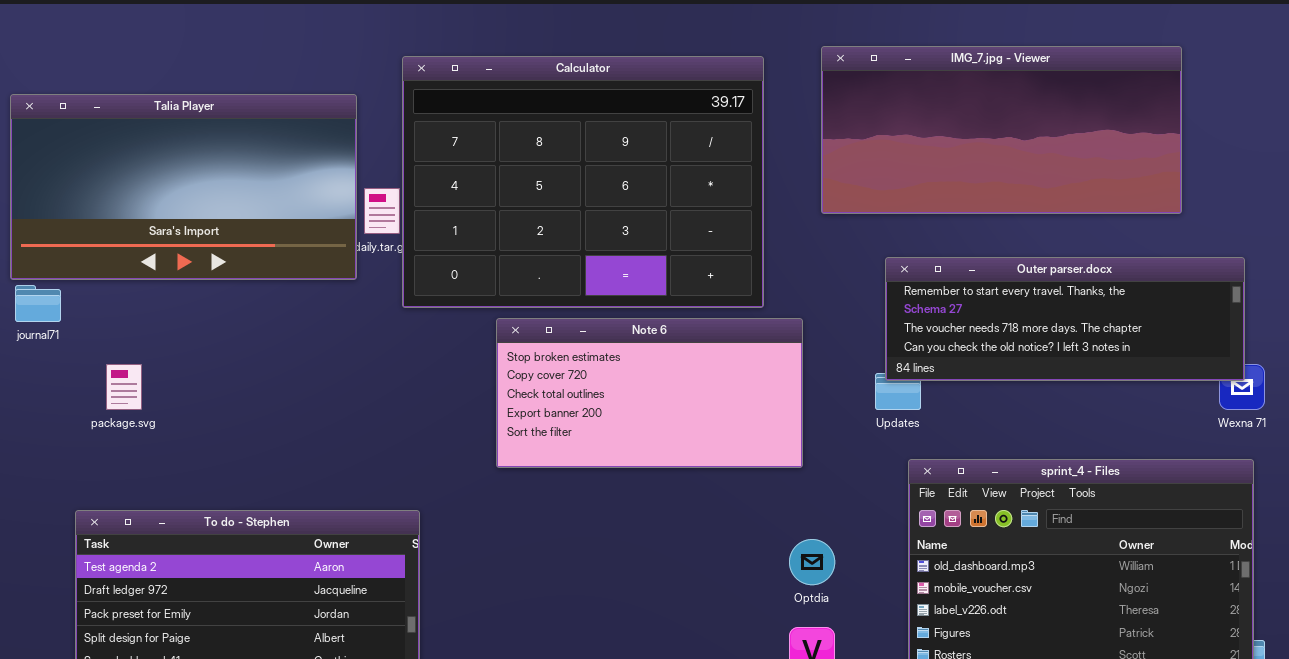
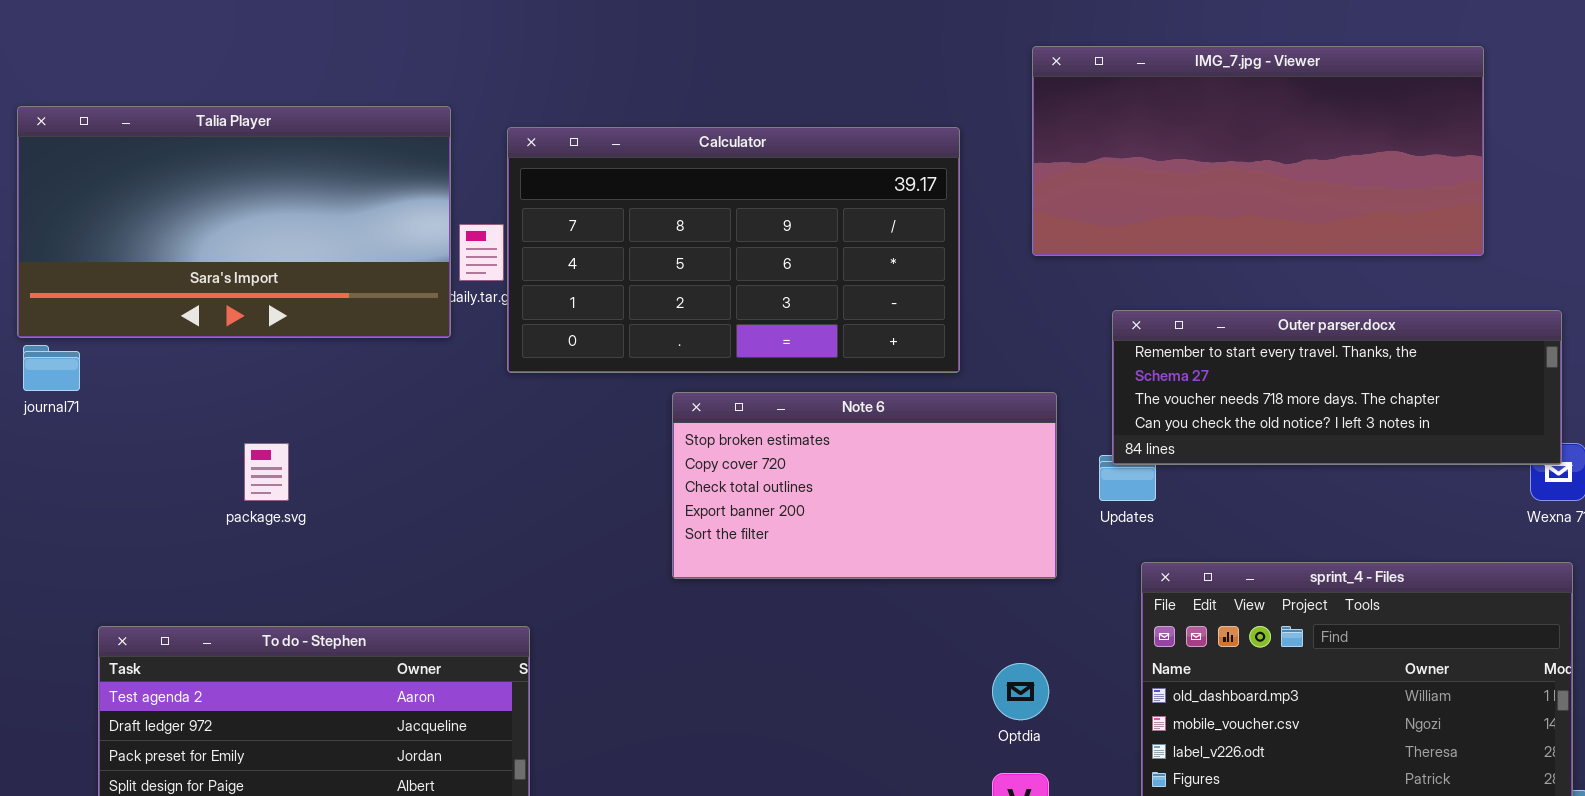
Calculator: [402,56,764,308] -> [507,127,960,373], resized
Note 6: [496,318,803,468] -> [672,392,1057,579], moved
package.svg: [106,364,142,410] -> [244,443,289,501], moved

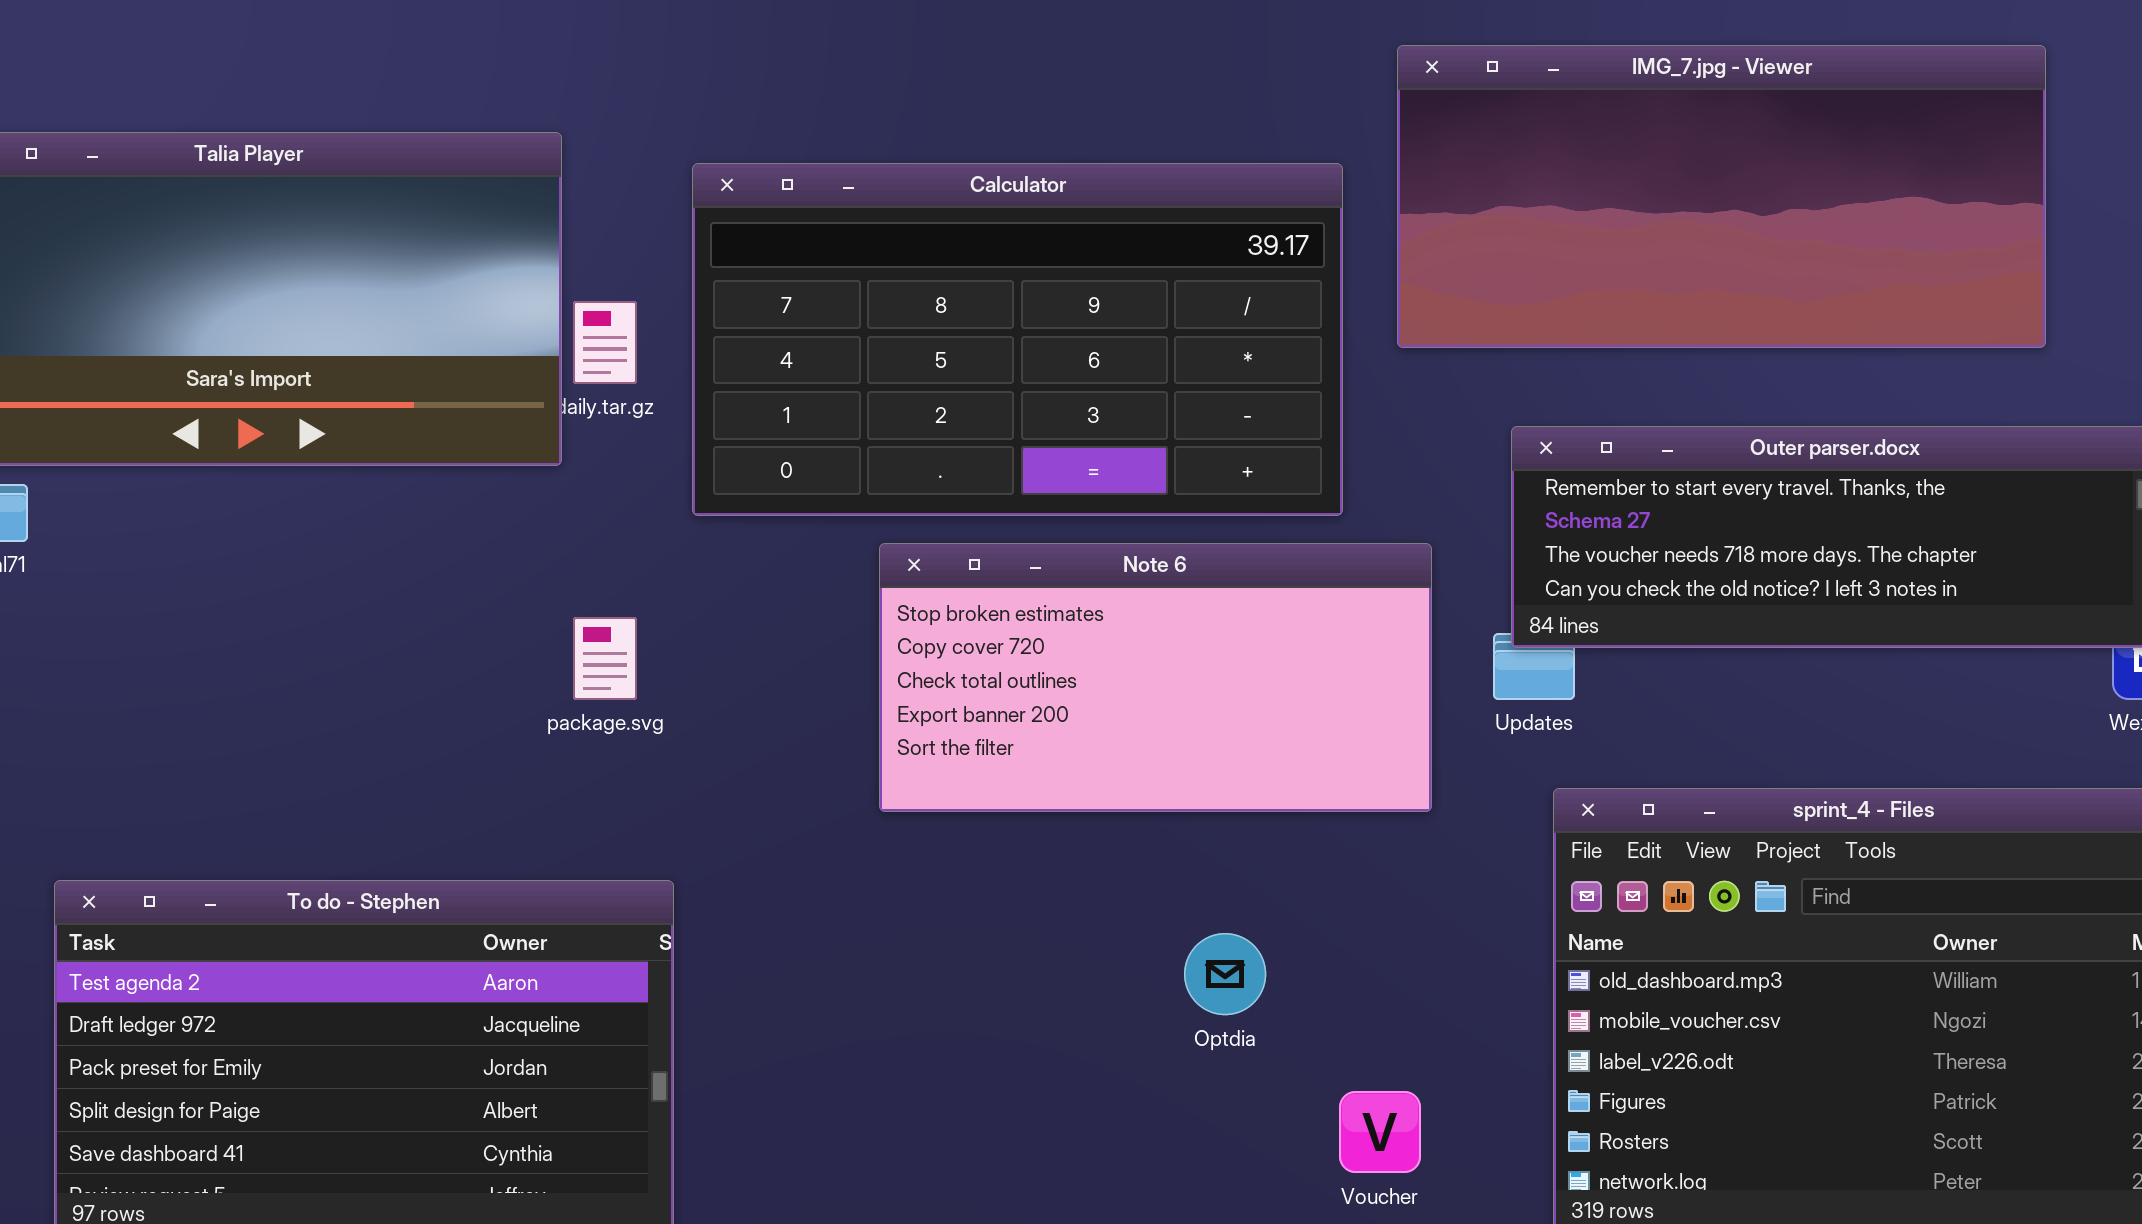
Calculator: [507,127,960,373] -> [692,163,1343,516], moved
package.svg: [244,443,289,501] -> [573,617,637,700], moved
Optdia: [992,663,1049,720] -> [1184,933,1266,1015], moved

